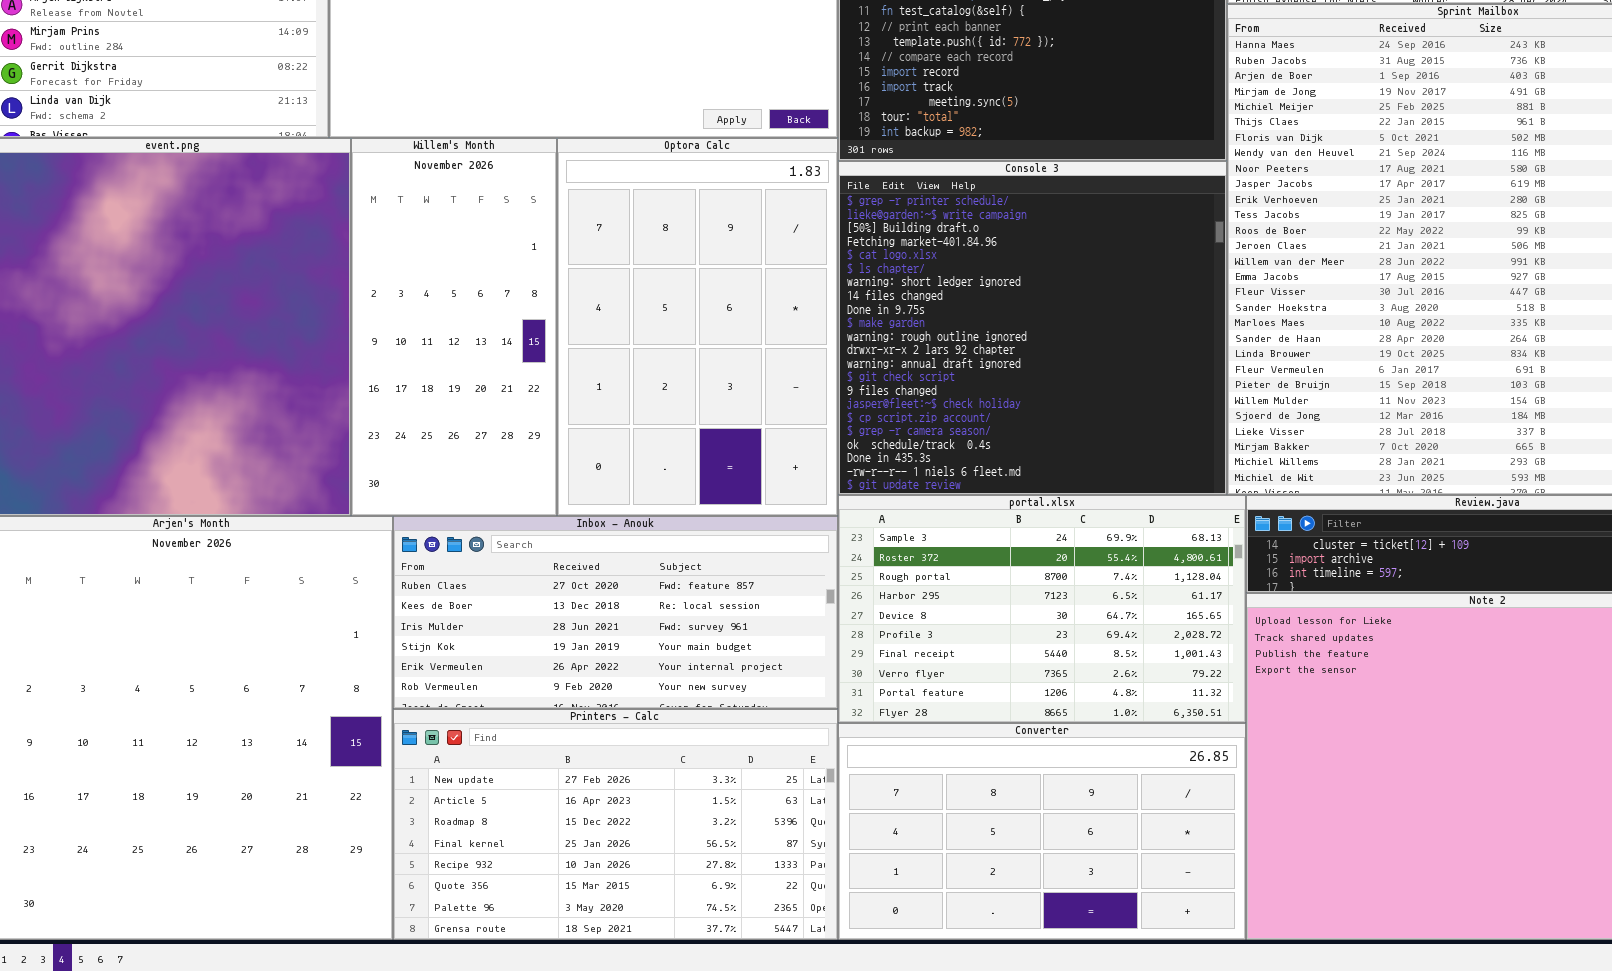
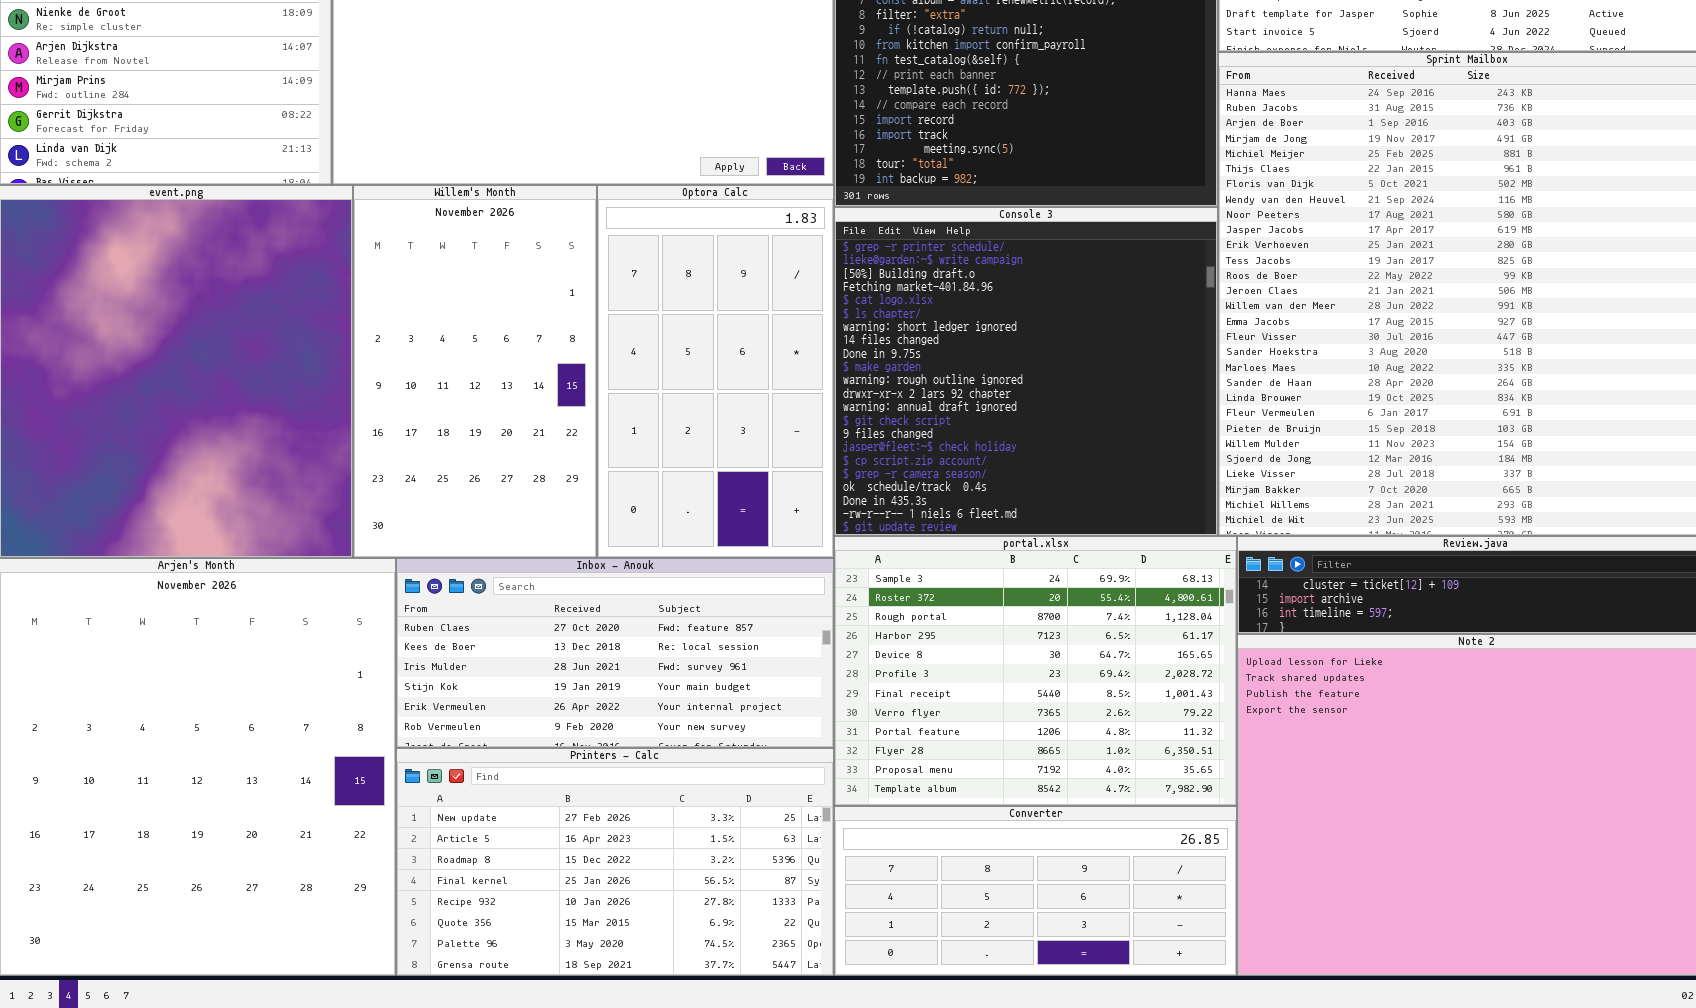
Willem's Month: [351,138,557,516] -> [353,185,597,558], resized
Optora Calc: [557,138,838,516] -> [597,185,834,558], resized
portal.xlsx: [838,495,1246,723] -> [834,536,1237,806], resized
Converter: [838,723,1246,940] -> [834,806,1237,976], resized

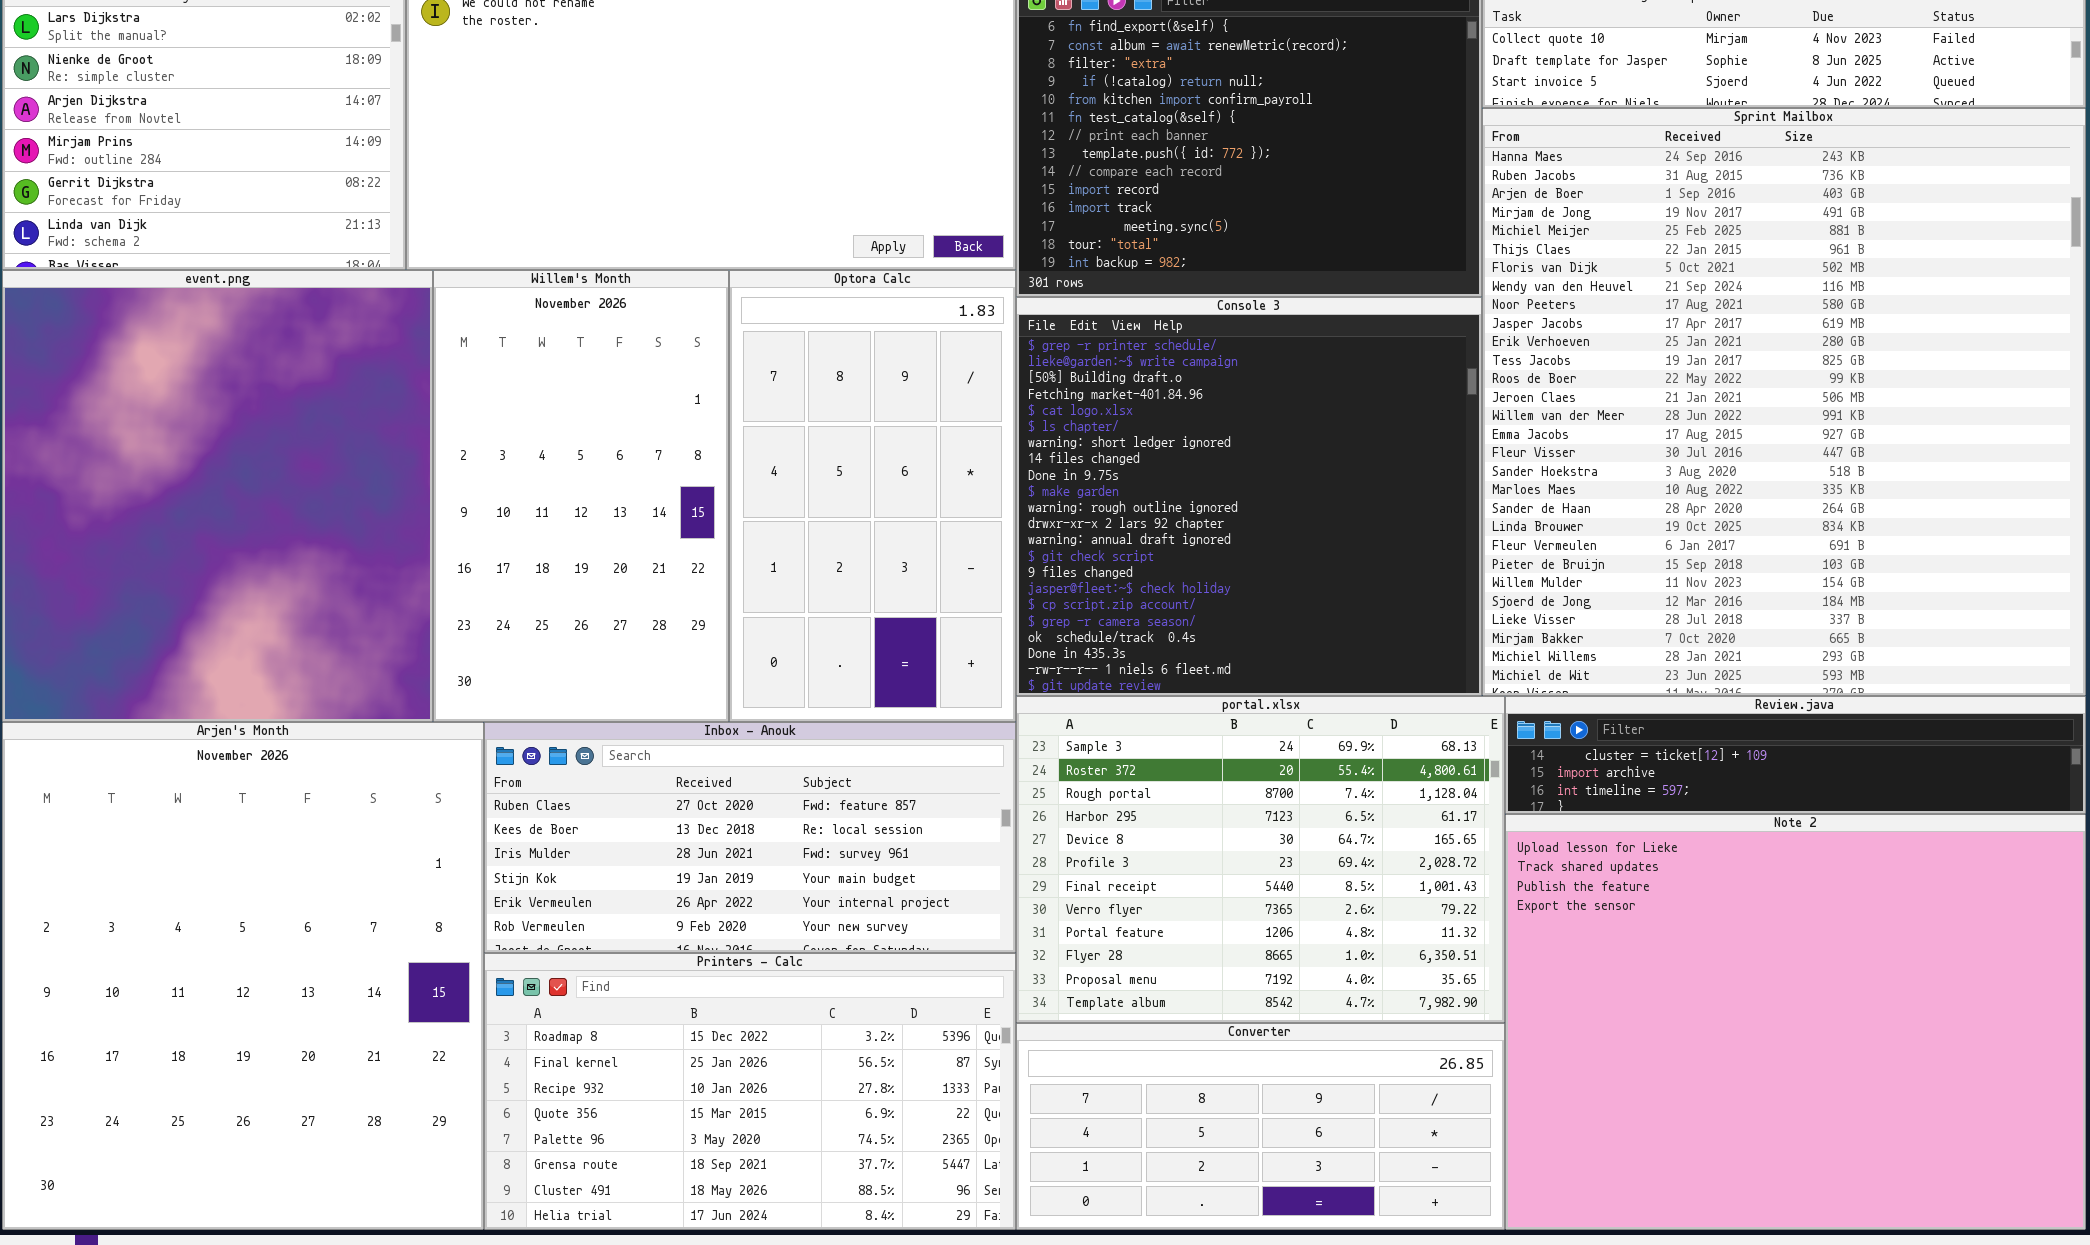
Printers - Calc: [396,748,834,976] -> [484,953,1016,1230], scrolled down 2 rows

